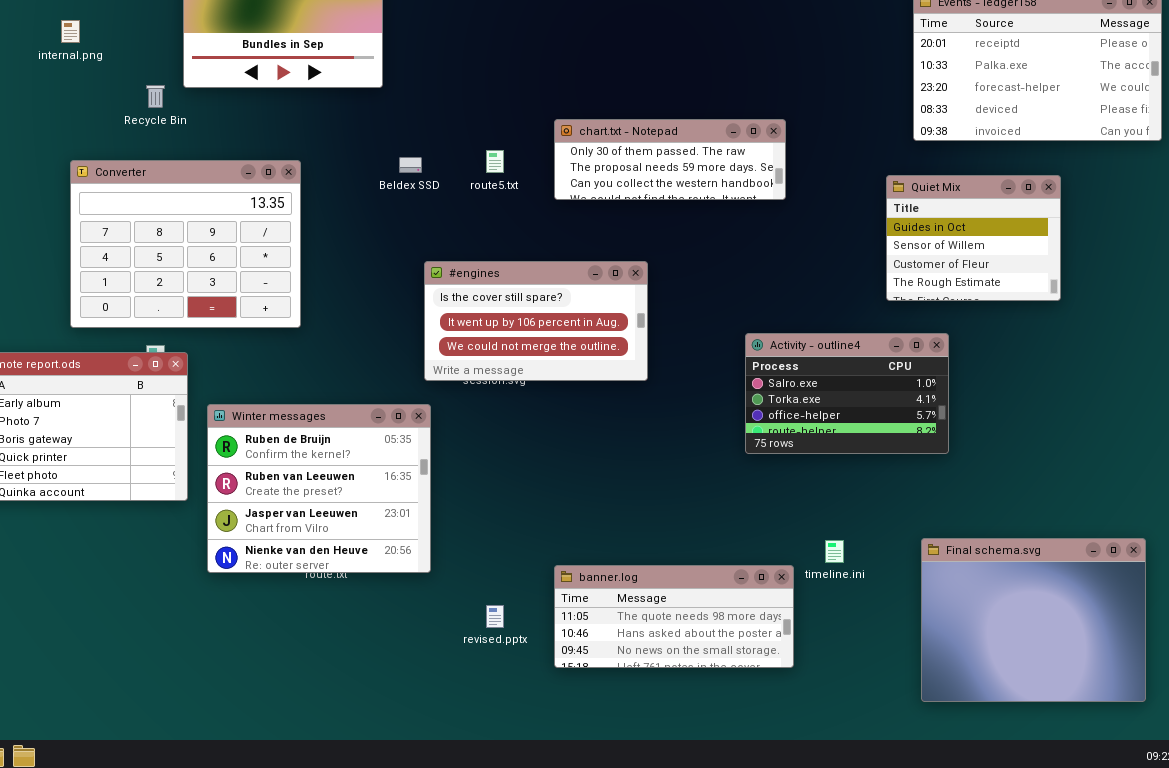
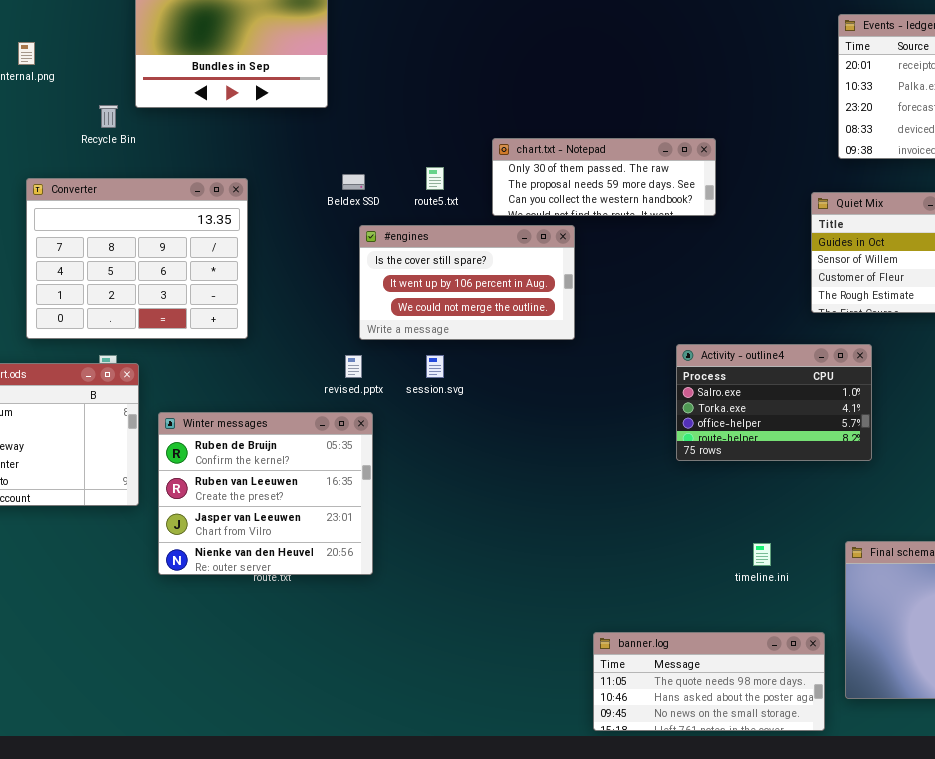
#engines: [424,261,648,381] -> [359,225,575,340], moved
banner.log: [554,565,794,668] -> [593,632,825,731], moved
revised.pptx: [486,605,504,628] -> [345,355,362,378], moved

